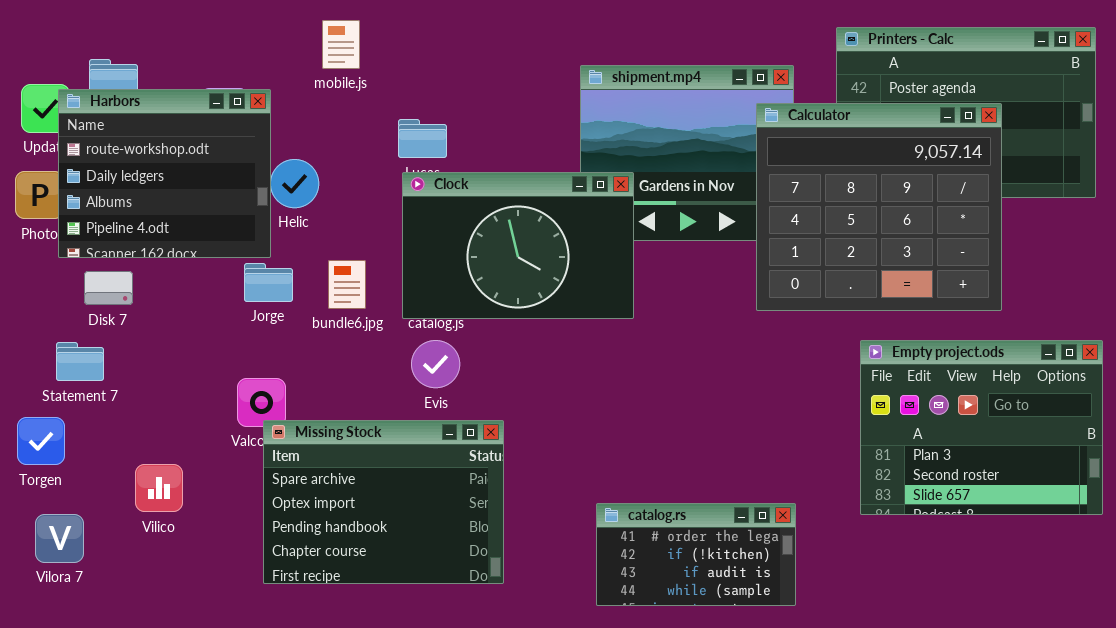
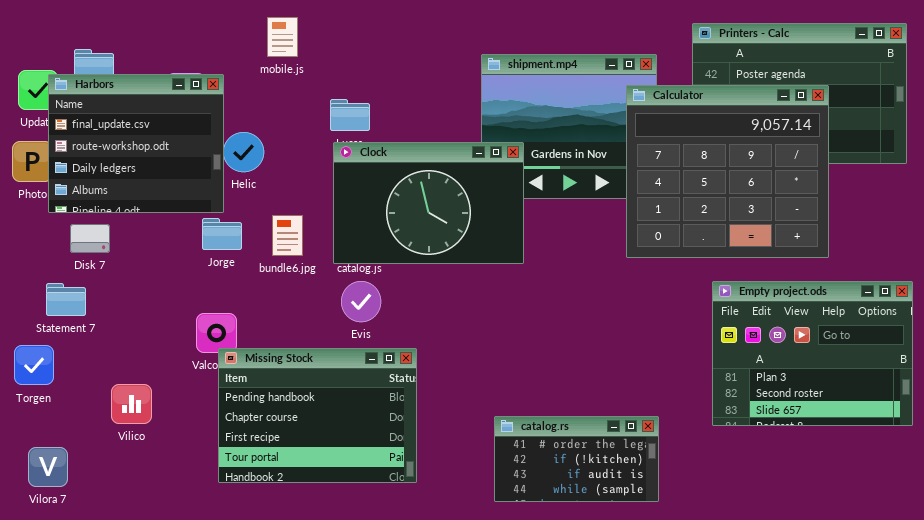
Harbors: [58,89,271,258] -> [48,74,224,213], scrolled up 1 row
Missing Stock: [263,420,504,584] -> [218,348,417,483], scrolled down 2 rows
Vilora 7: [35,514,84,563] -> [28,447,68,487], moved

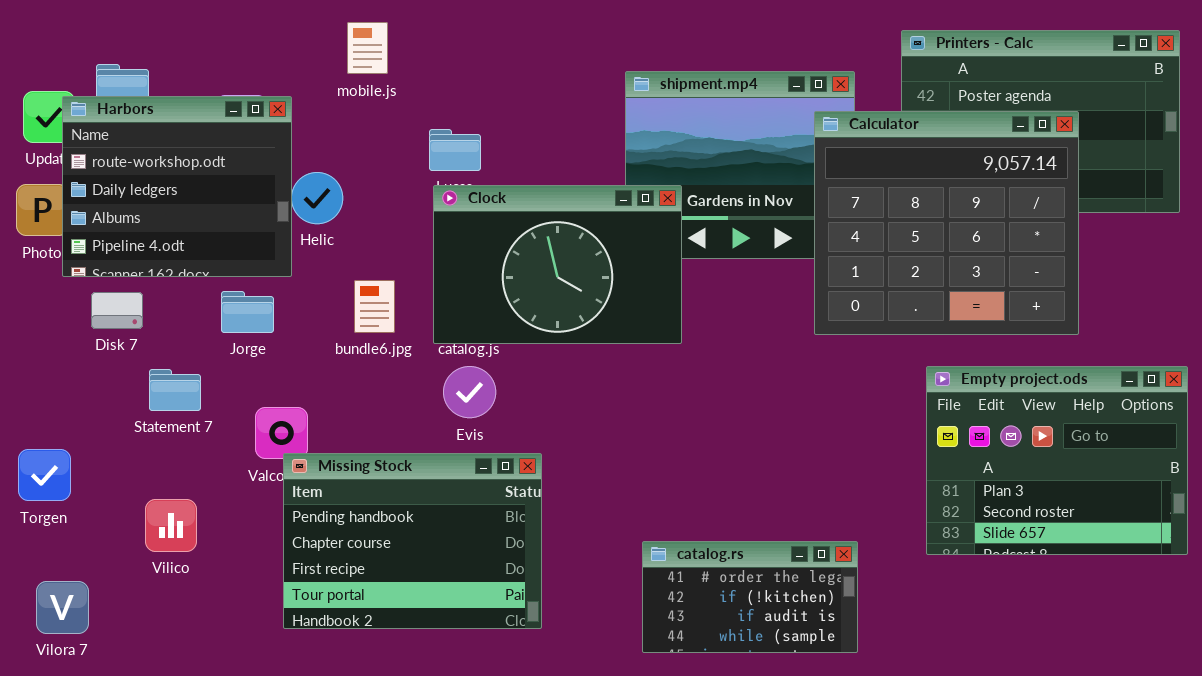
Harbors: [48,74,224,213] -> [62,96,292,277], scrolled down 1 row
Jorge: [202,218,242,250] -> [221,291,274,333], moved
Statement 7: [46,283,86,316] -> [149,369,201,411], moved

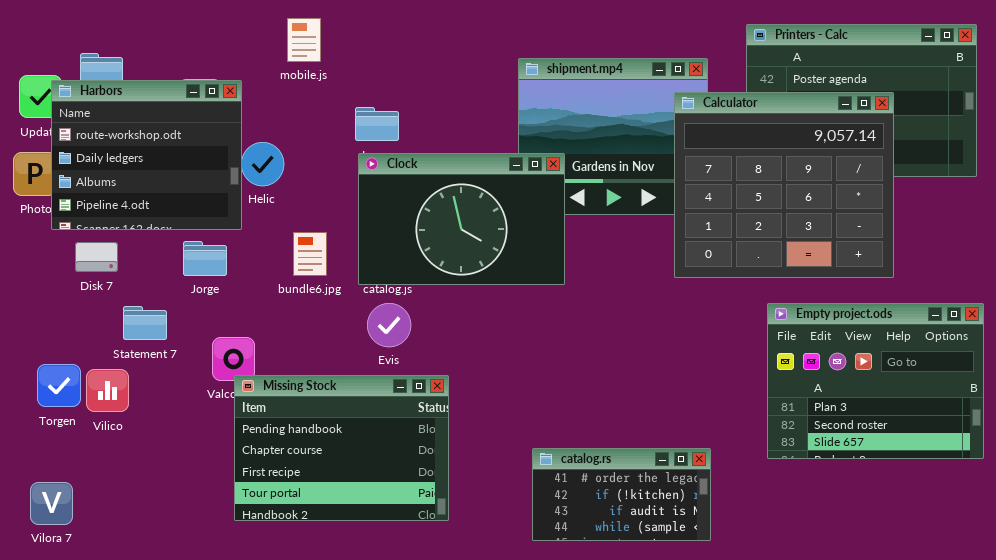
Torgen: [18,449,71,501] -> [37,364,81,407], moved
Vilico: [145,499,197,552] -> [86,369,129,412], moved

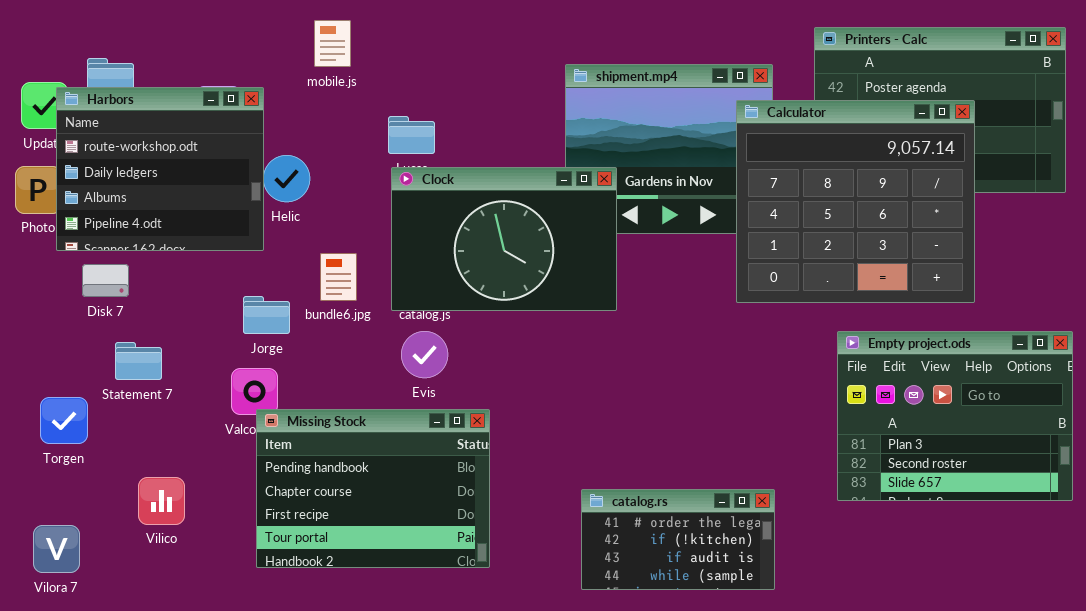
Jorge: [183,241,227,276] -> [243,296,290,334], moved
Statement 7: [123,306,167,340] -> [115,342,162,380], moved
Vilico: [86,369,129,412] -> [138,477,185,525], moved

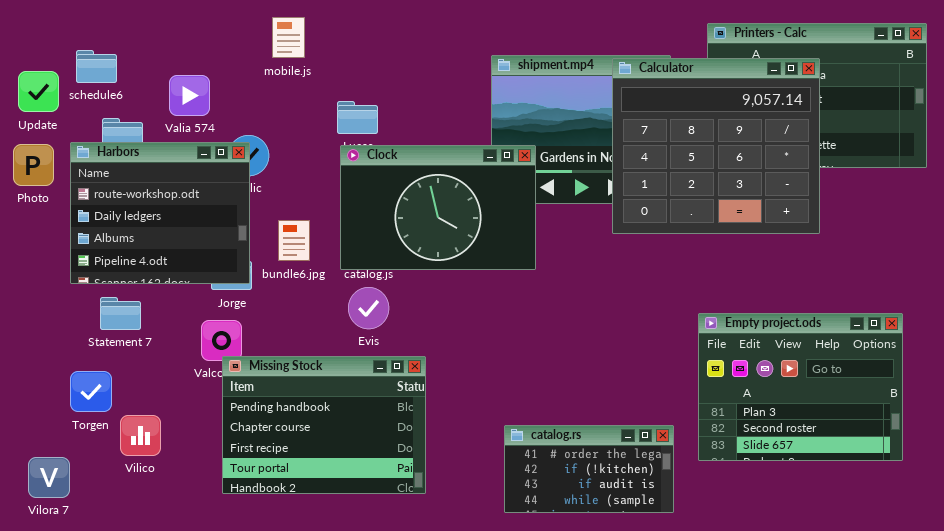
Harbors: [56,87,264,251] -> [70,142,250,284], moved
Calculator: [736,100,975,303] -> [612,58,820,234], moved
Empty project.ods: [837,331,1073,501] -> [698,313,903,461], moved
Torgen: [40,397,88,444] -> [70,371,112,412], moved

